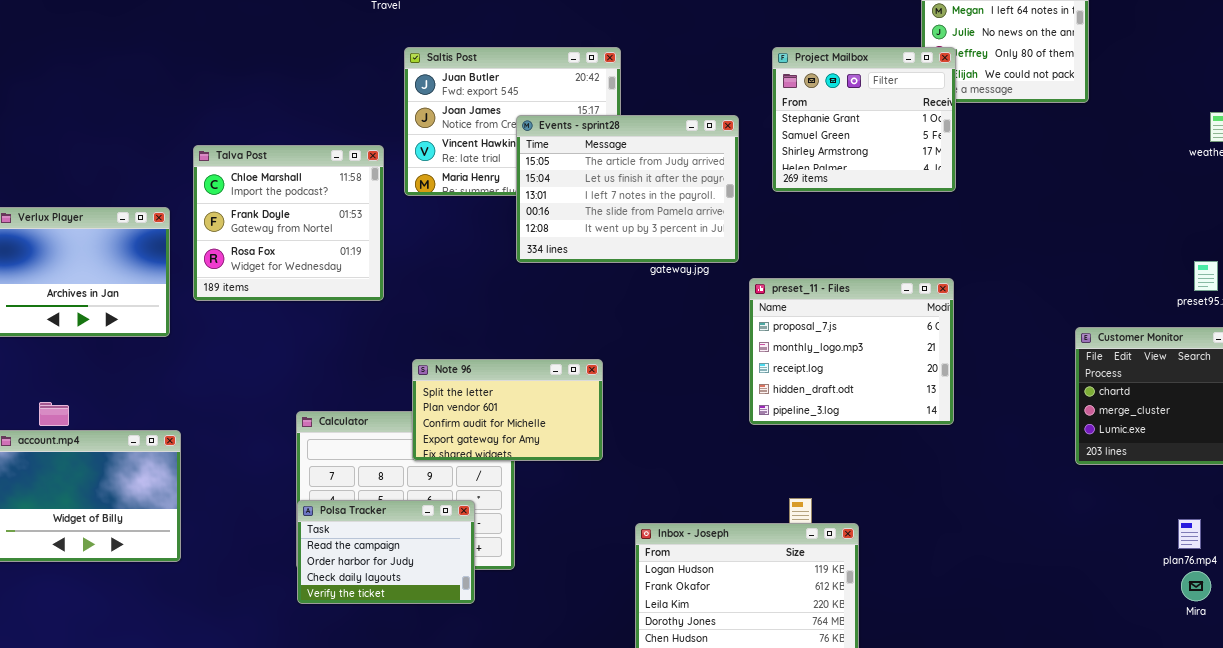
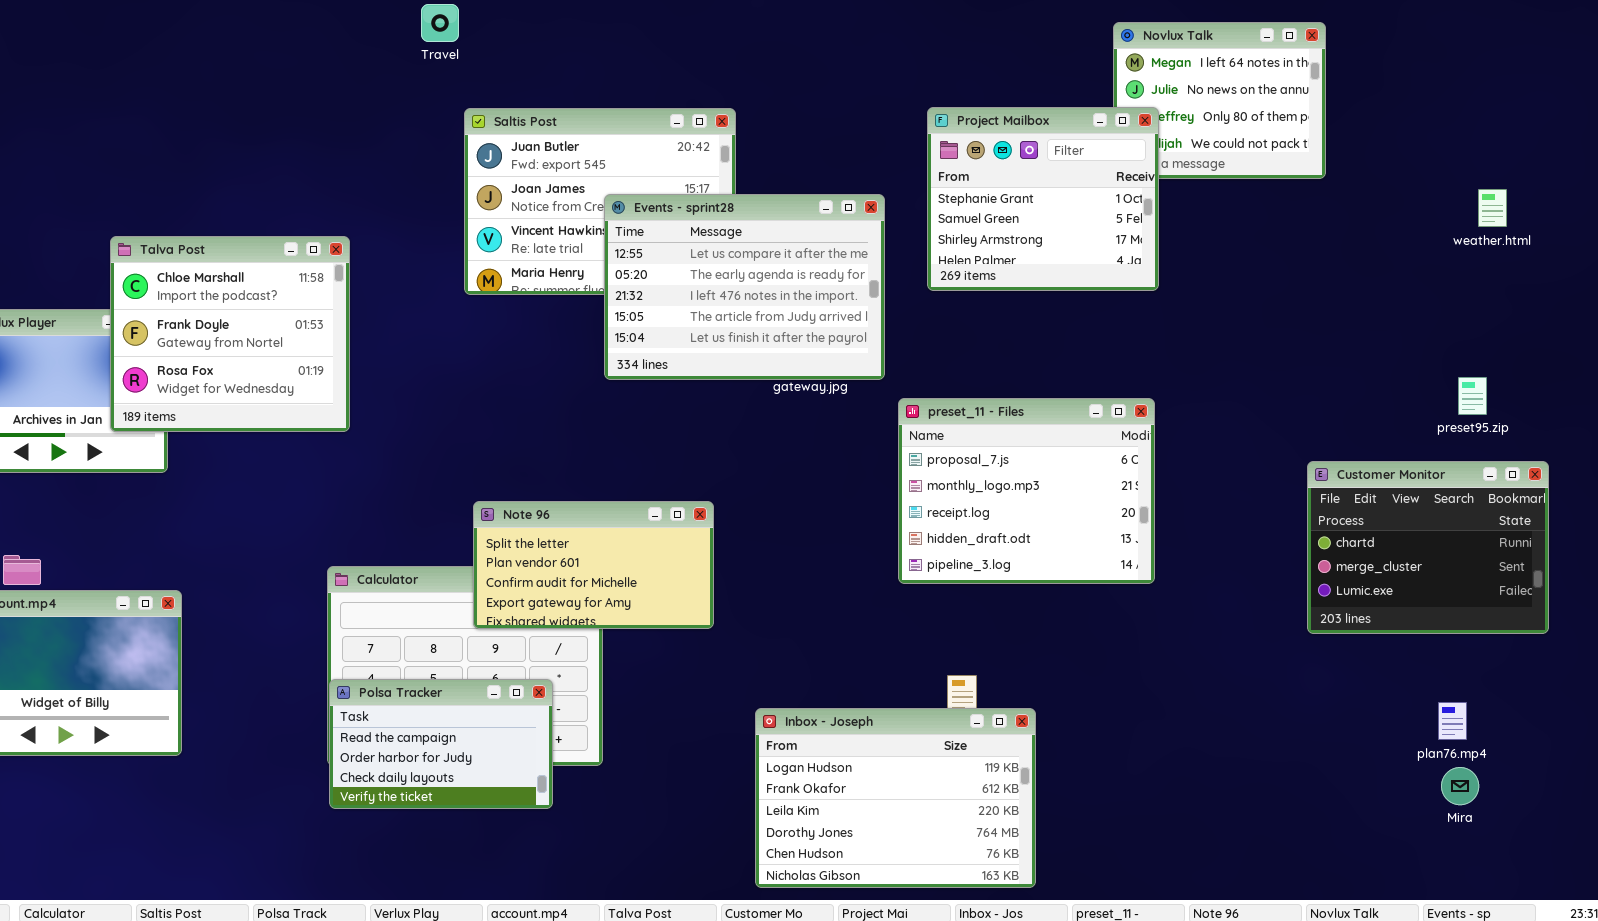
Events - sprint28: [516,115,739,263] -> [604,194,885,380], scrolled up 3 rows
Talva Post: [193,145,384,301] -> [110,236,350,432], moved

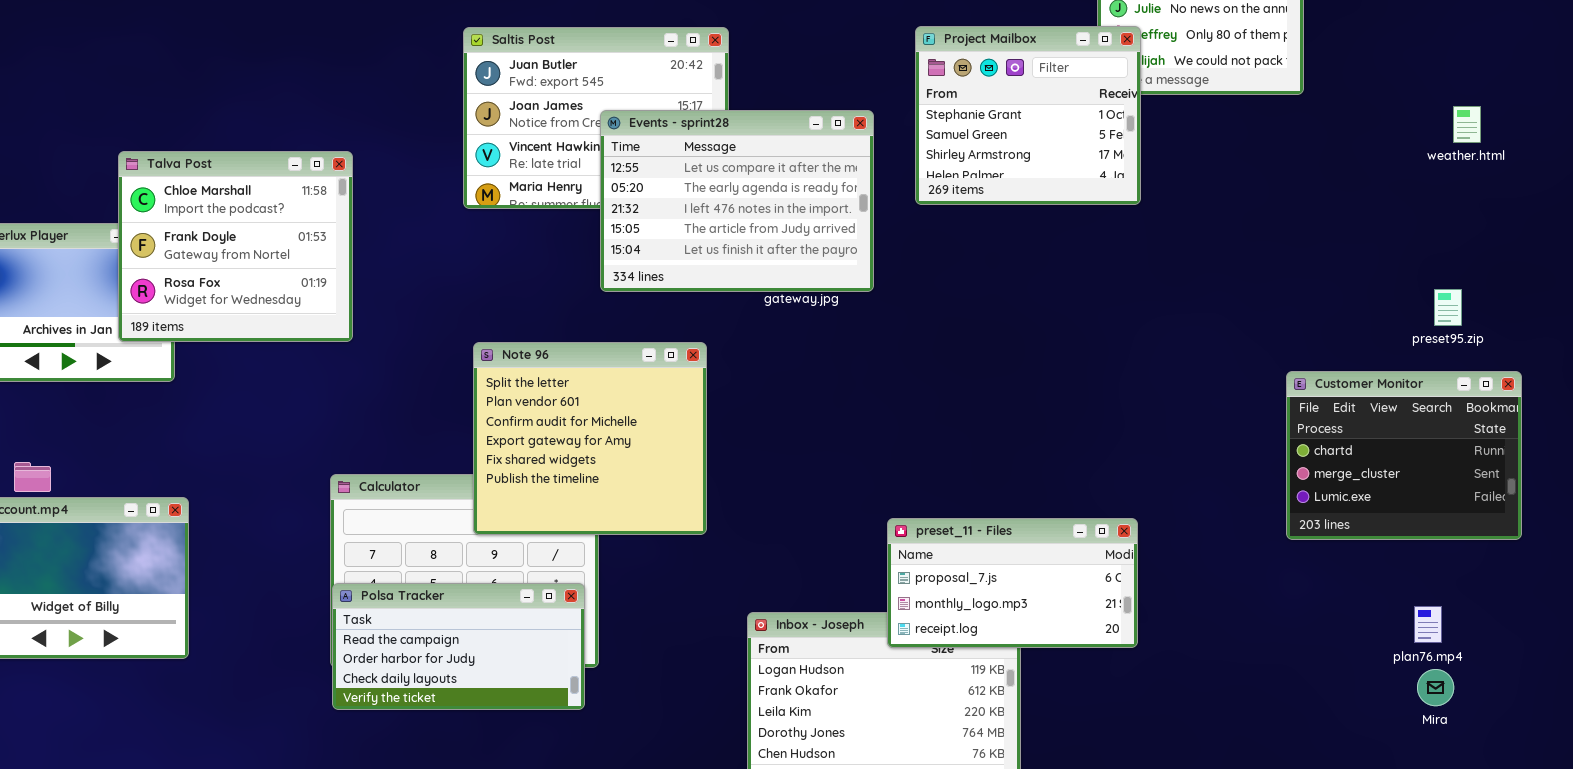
preset_11 - Files: [898,398,1155,584] -> [887,518,1138,648], moved, resized
Note 96: [473,501,714,629] -> [473,342,707,535], resized
Polsa Tracker: [329,679,553,809] -> [332,583,585,710], resized

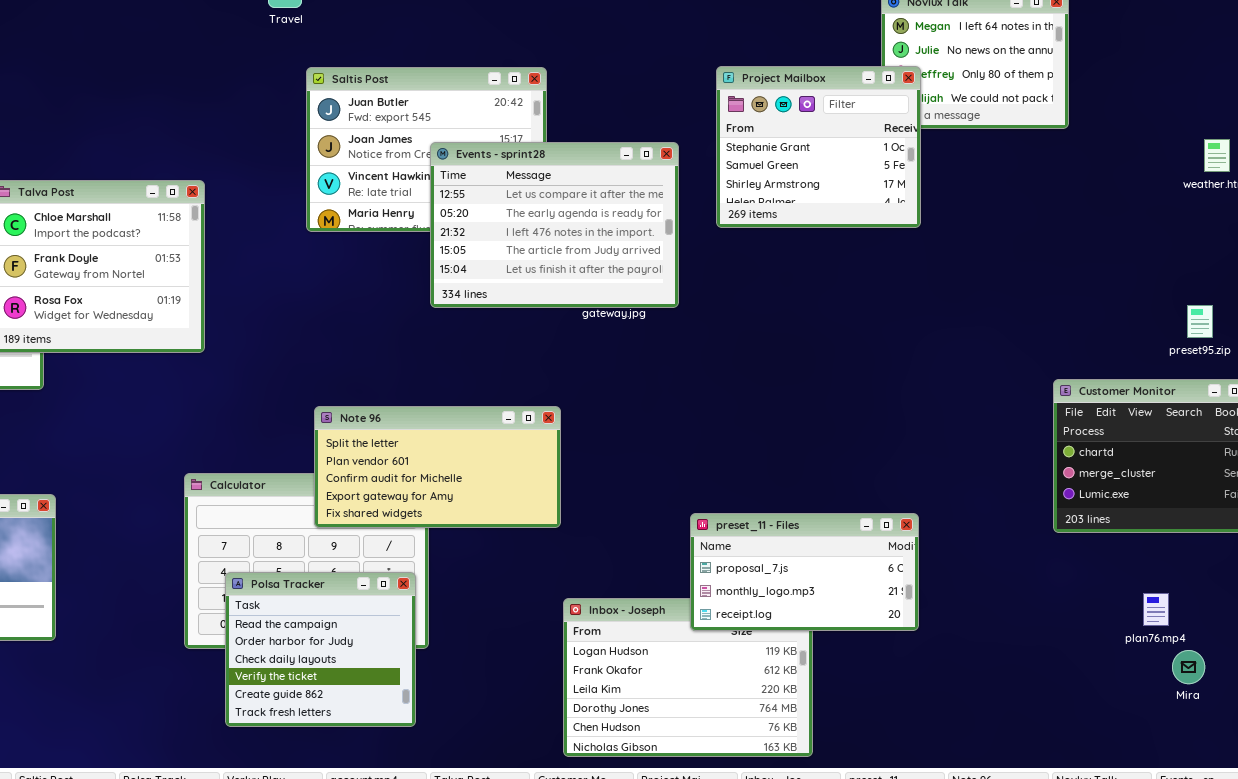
Note 96: [473,342,707,535] -> [314,406,561,528], resized
Polsa Tracker: [332,583,585,710] -> [225,572,416,727], resized
plan76.mp4: [1414,606,1442,643] -> [1143,593,1169,626], moved

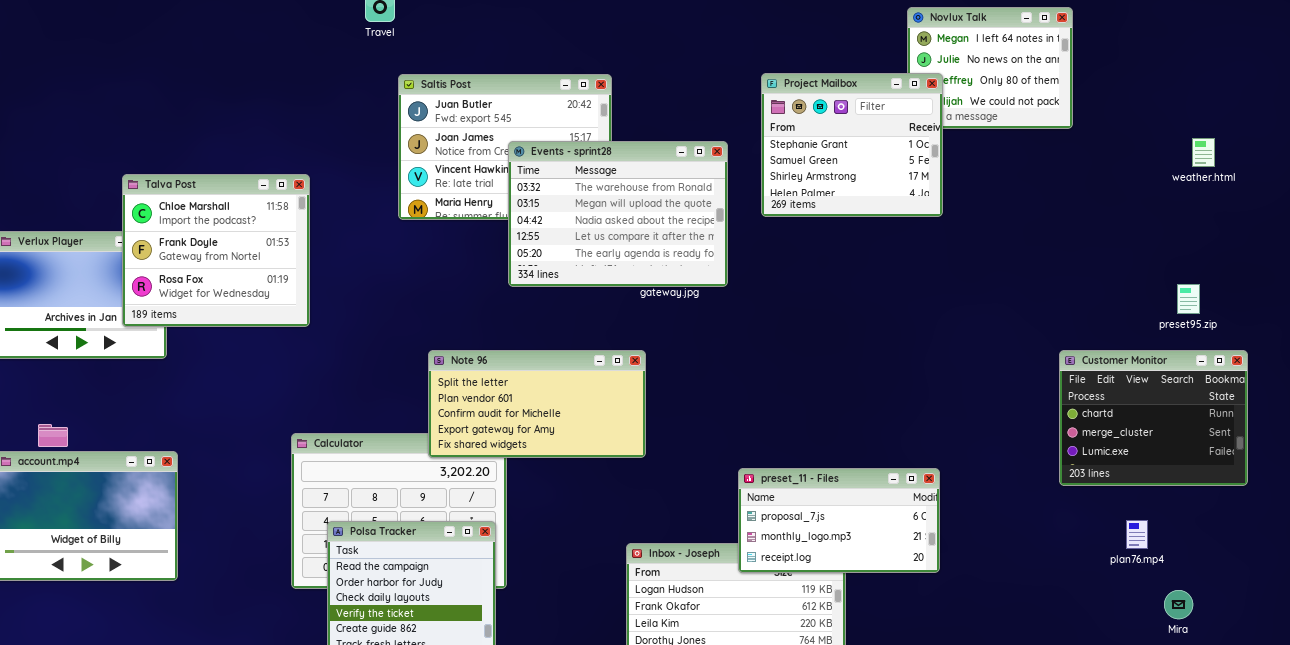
Events - sprint28: [430,142,679,308] -> [508,141,728,287], scrolled up 3 rows
Note 96: [314,406,561,528] -> [428,350,646,458], moved
plan76.mp4: [1143,593,1169,626] -> [1126,520,1148,549], moved

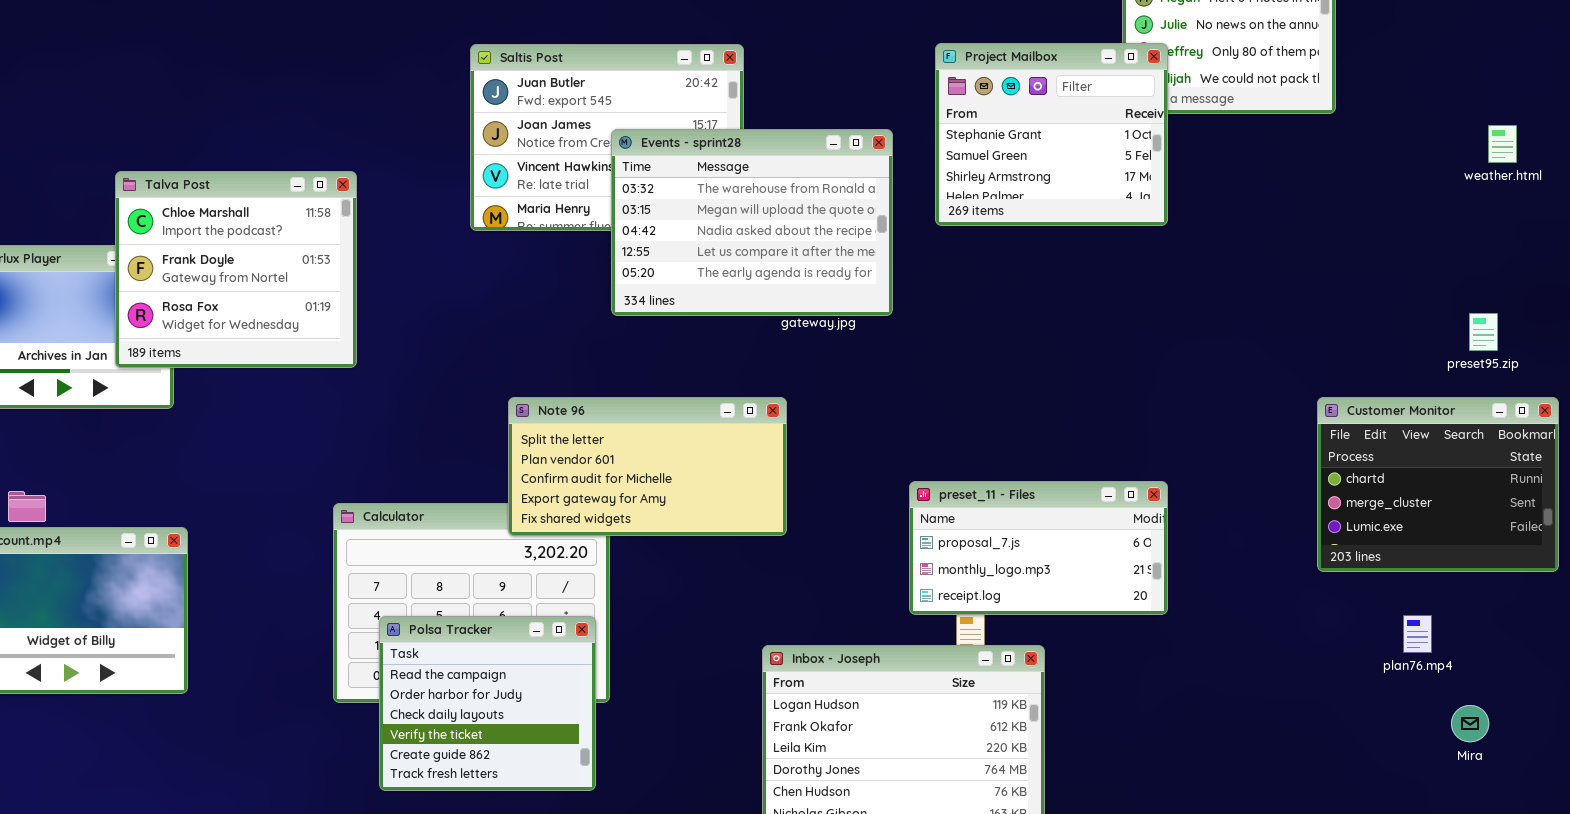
preset_11 - Files: [738,468,940,573] -> [909,481,1168,615], moved

